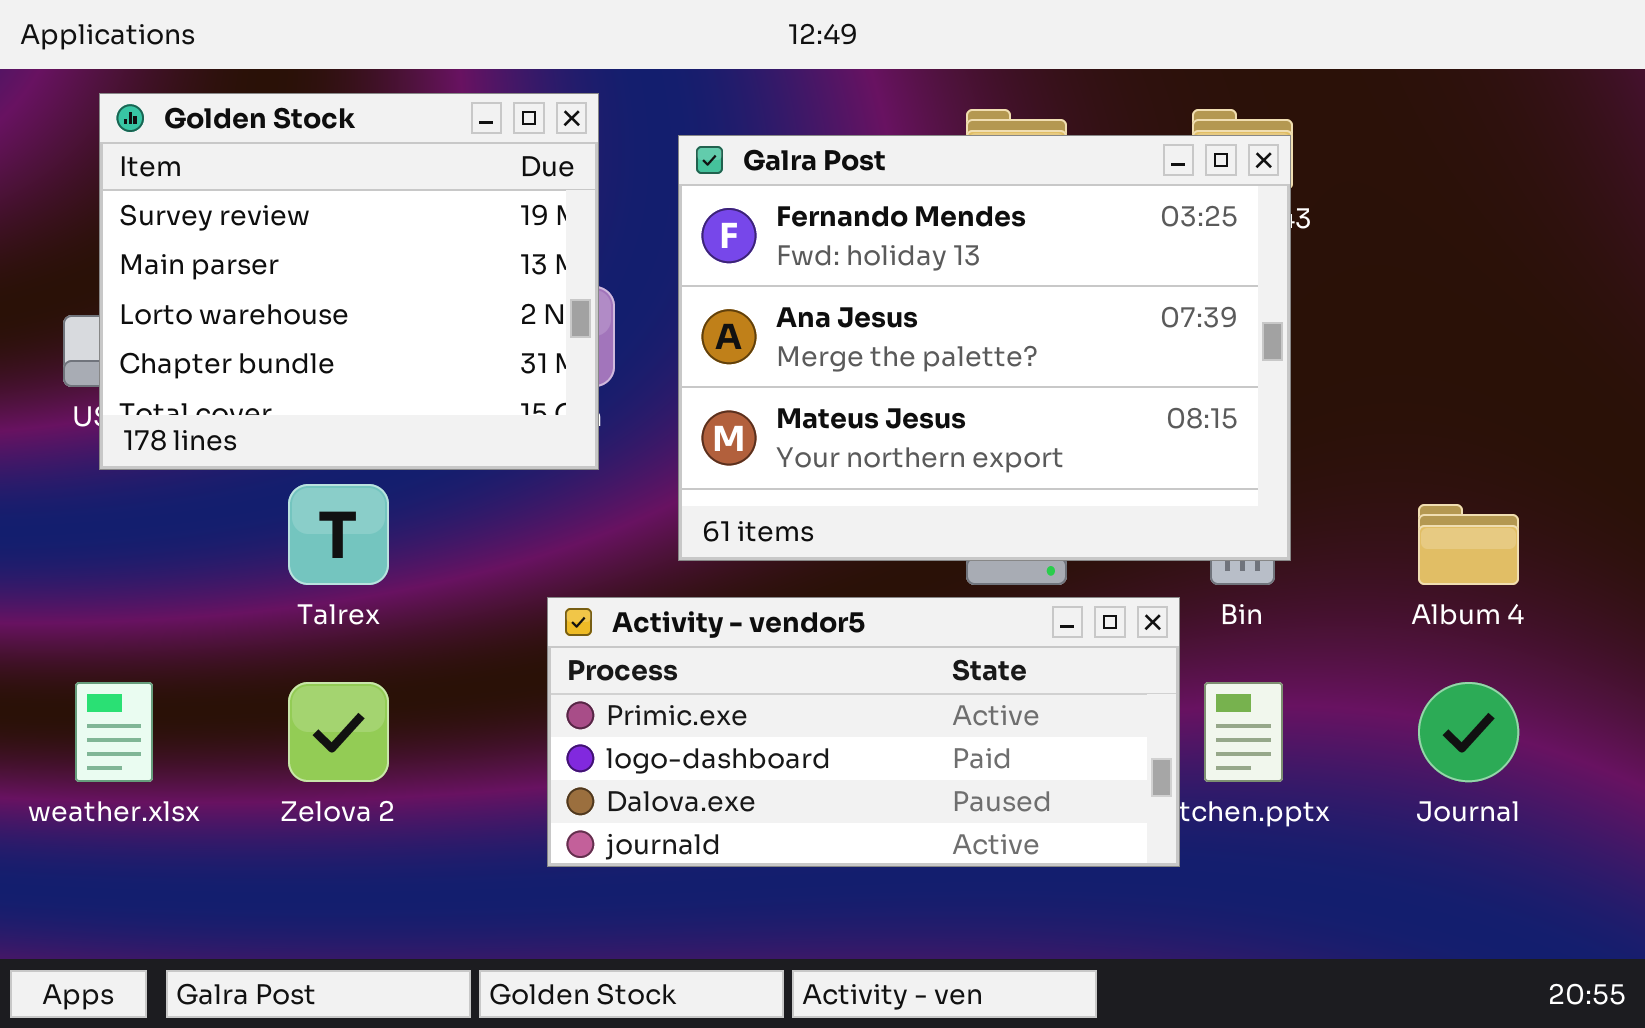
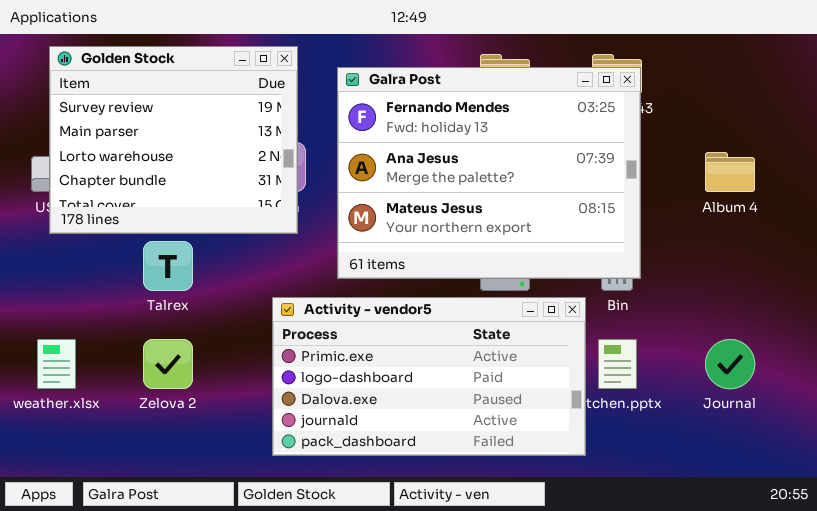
Album 4: [1418,504,1519,585] -> [705,152,755,192], moved
Activity - vendor5: [547,597,1180,867] -> [272,297,586,456], resized

